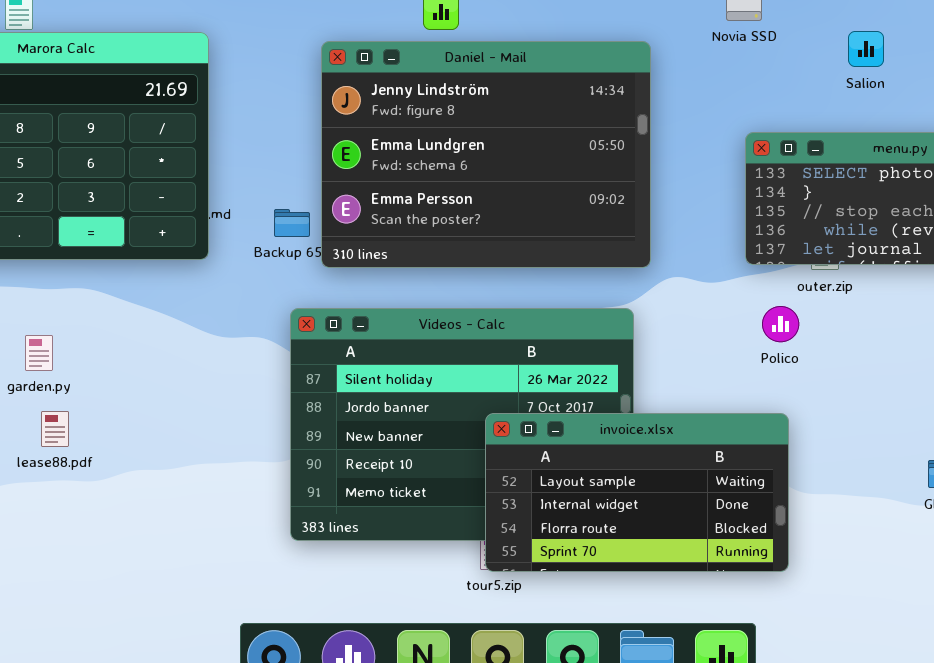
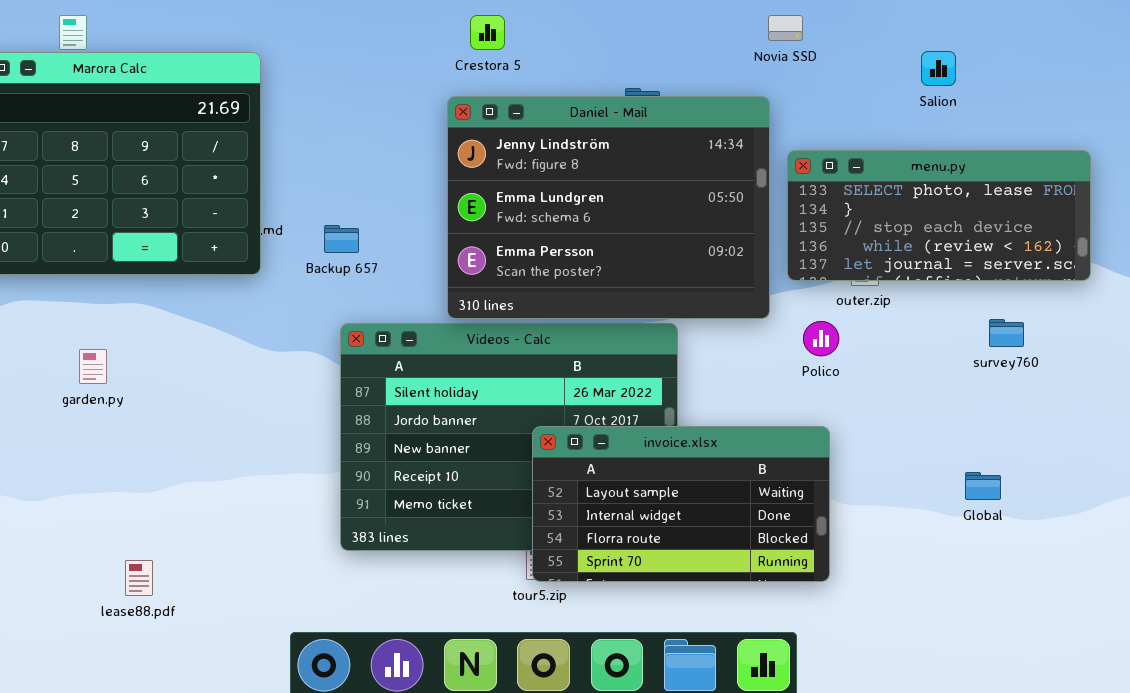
Salion: [848,31,884,67] -> [921,51,956,86], moved
Daniel - Mail: [321,41,651,268] -> [447,96,770,319], moved
lease88.pdf: [41,411,69,447] -> [125,560,153,596], moved

